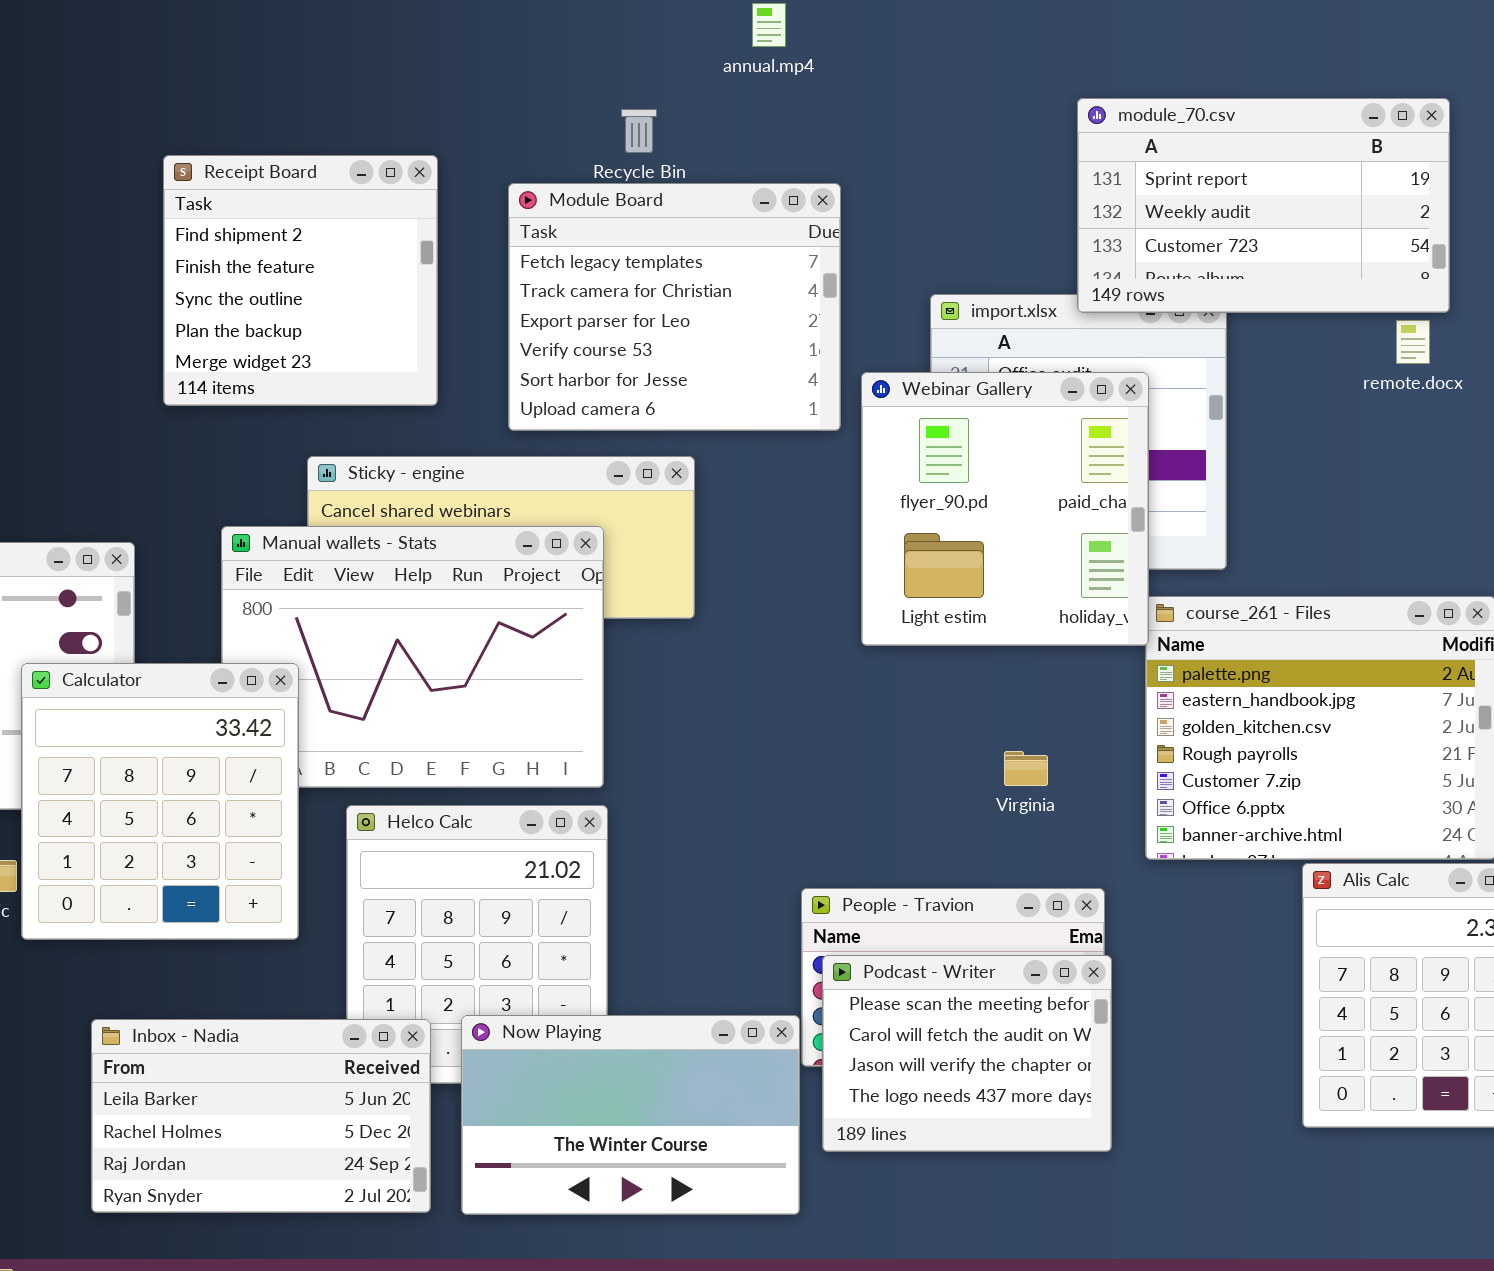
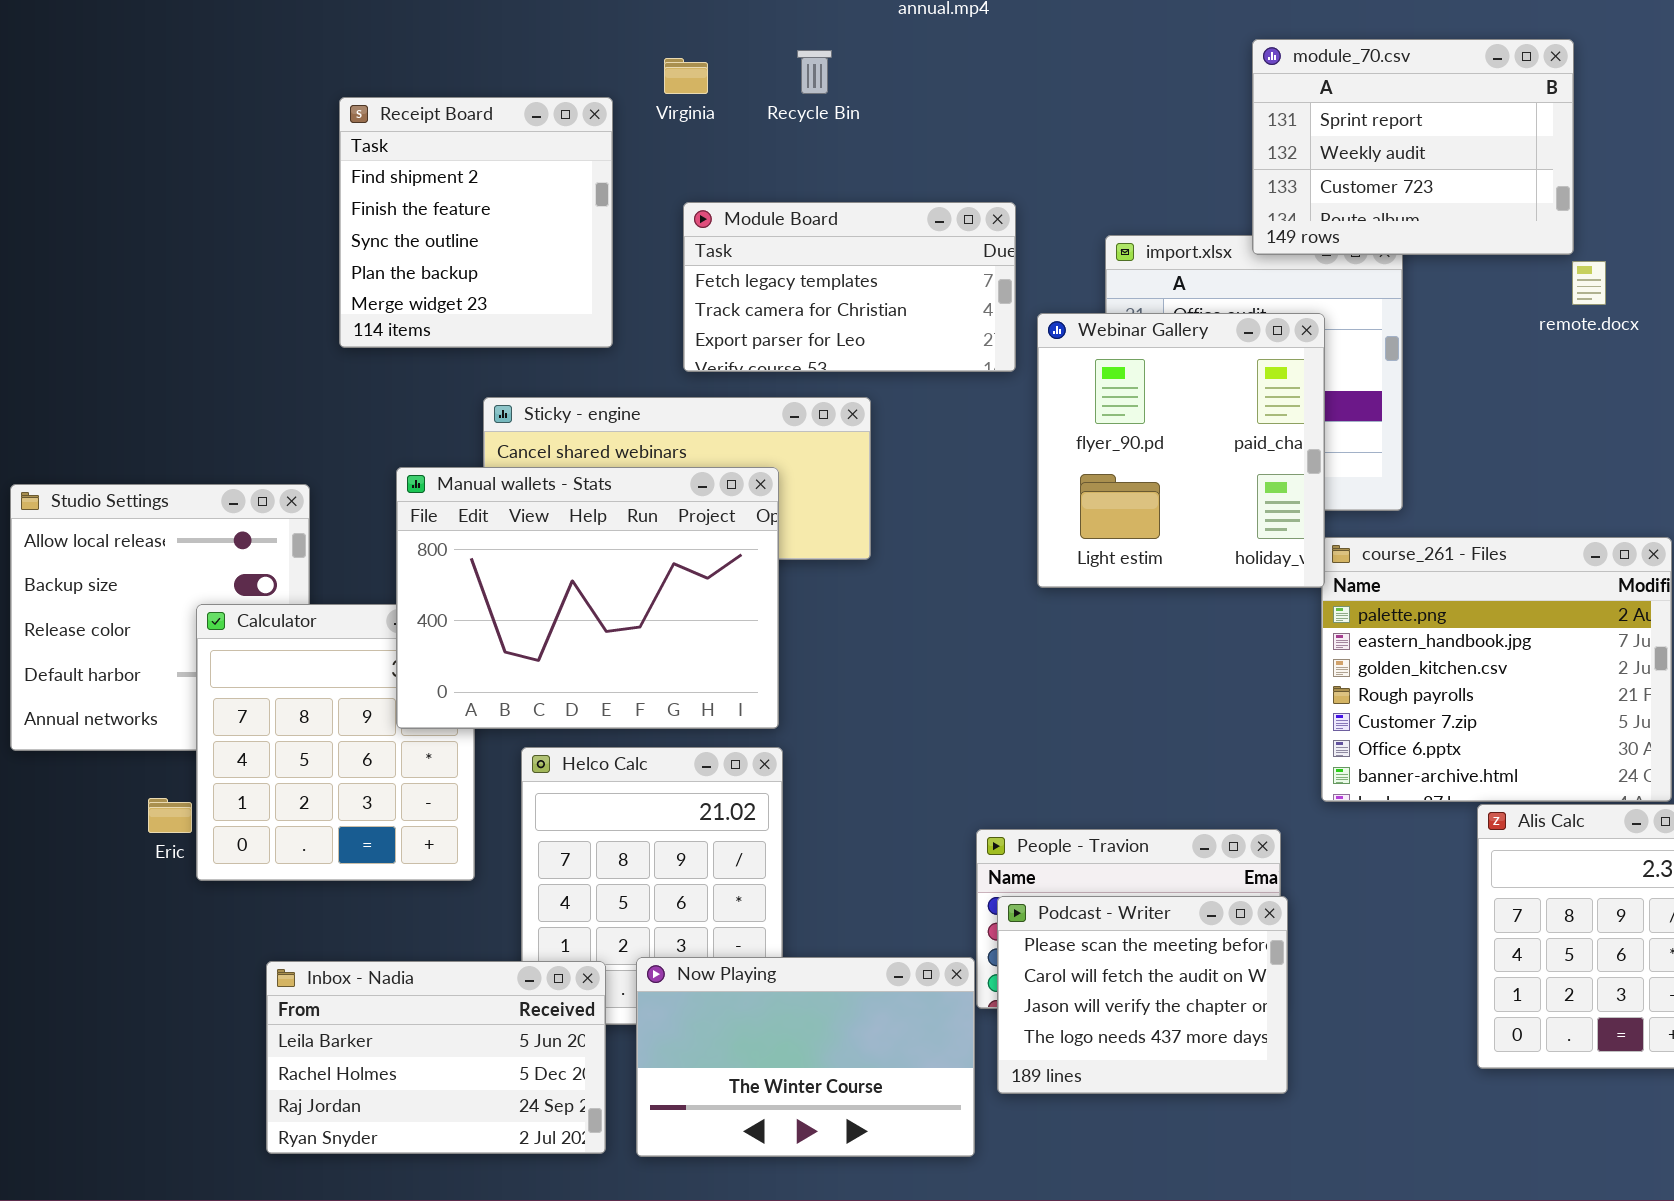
module_70.csv: [1077,98,1450,313] -> [1252,39,1574,255], resized
Module Board: [508,183,841,431] -> [683,202,1016,372], resized
Manual wallets - Stats: [221,526,604,788] -> [396,467,779,729], raised
Virginia: [1004,751,1048,786] -> [664,58,708,94], moved

